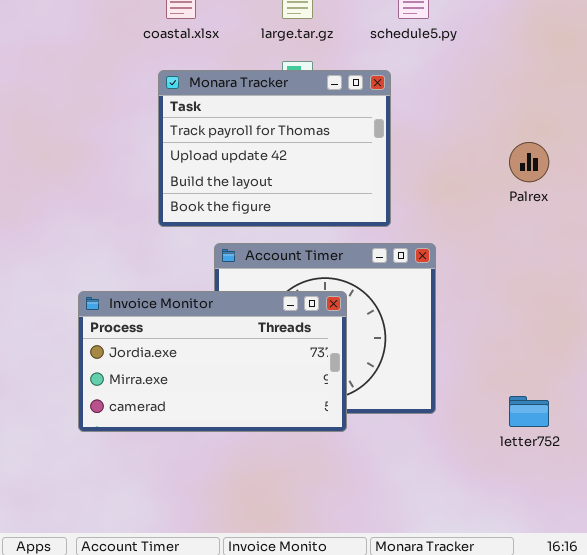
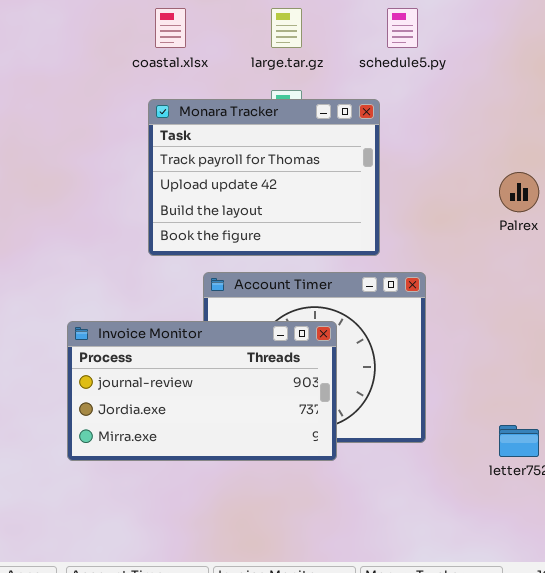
Invoice Monitor: [78,291,347,432] -> [67,321,337,461], scrolled up 1 row

